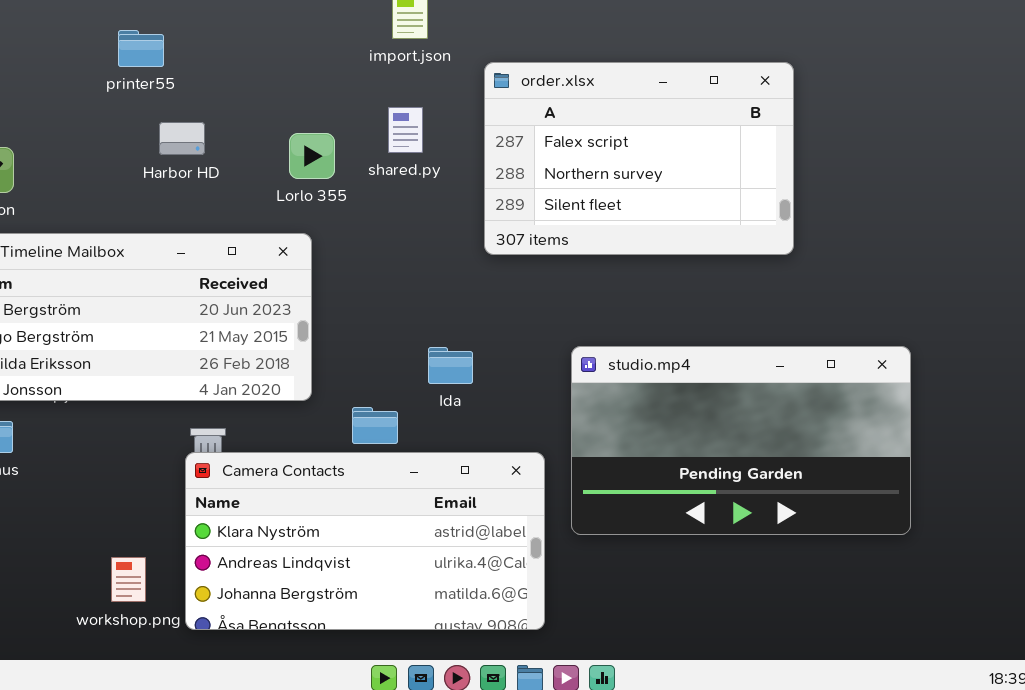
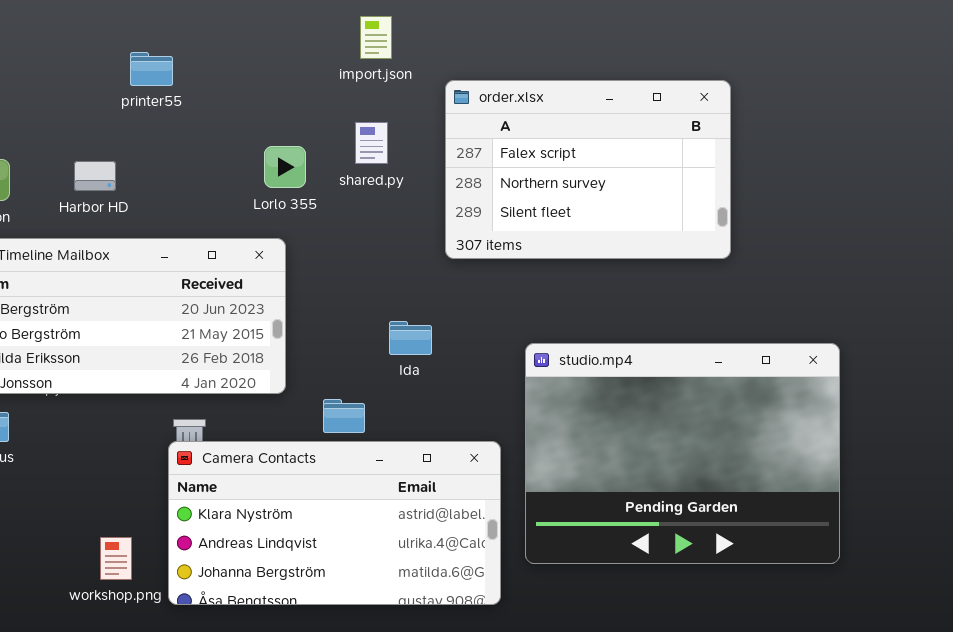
printer55: [118,30,164,67] -> [130,52,173,86], moved
Harbor HD: [159,122,205,155] -> [74,161,116,191], moved
studio.mp4: [571,346,911,535] -> [525,343,840,564], resized
Ida: [428,347,473,384] -> [389,321,432,355], moved

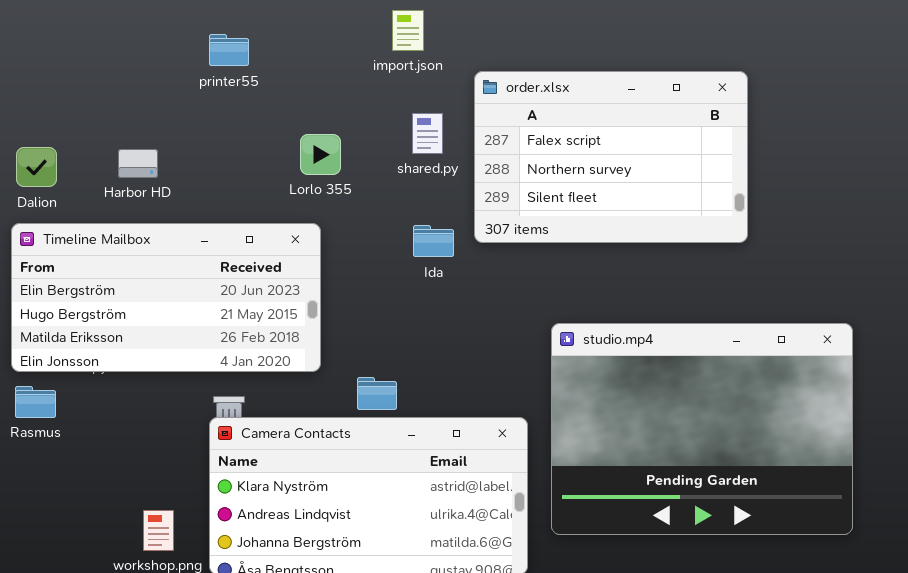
printer55: [130,52,173,86] -> [209,34,249,66], moved
shared.py: [355,122,388,164] -> [412,113,443,154], moved
Ida: [389,321,432,355] -> [413,225,454,257], moved

